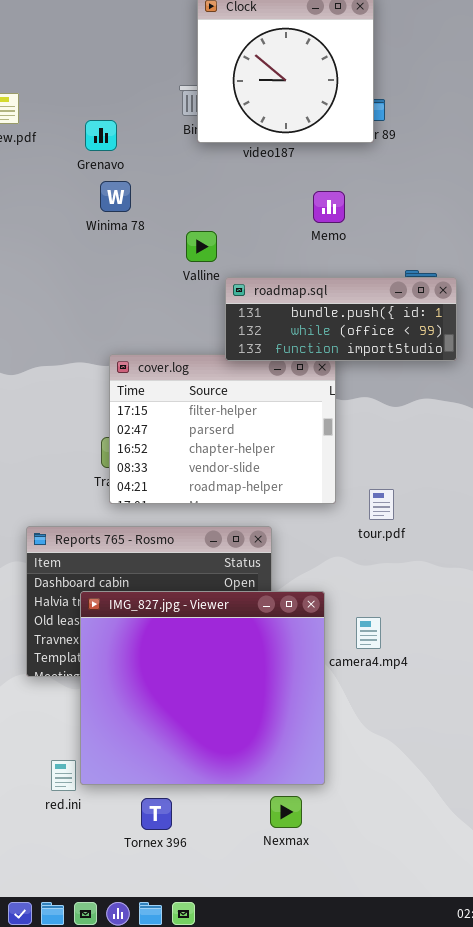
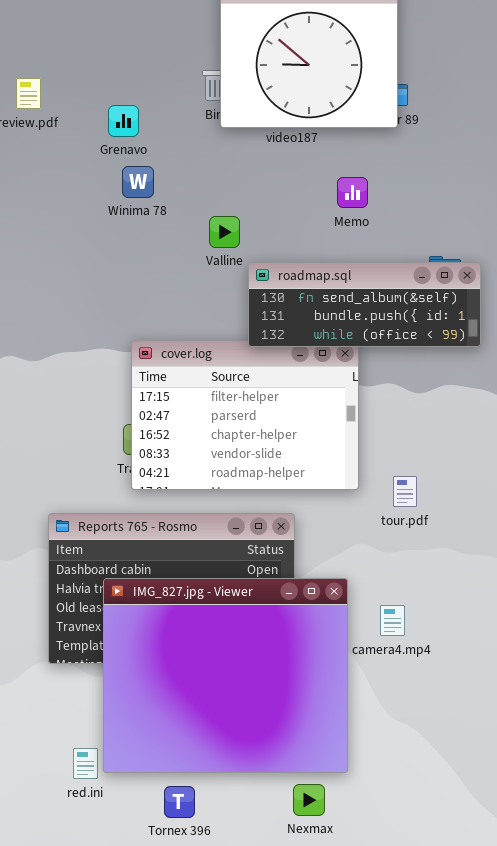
roadmap.sql: [225,277,457,361] -> [248,262,481,347], scrolled up 1 row

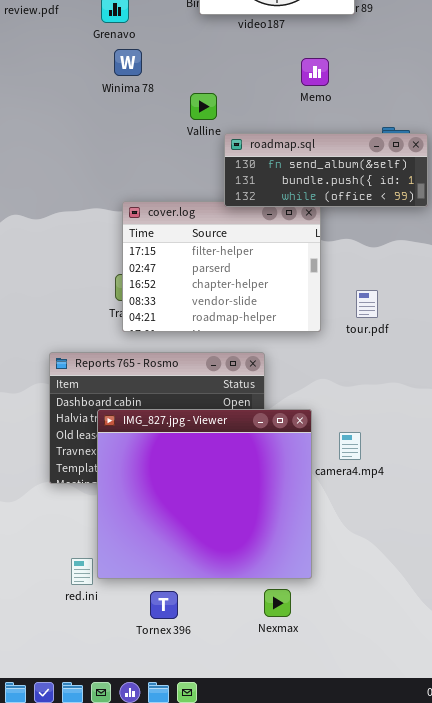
tour.pdf: [393,476,417,507] -> [356,290,378,318], moved

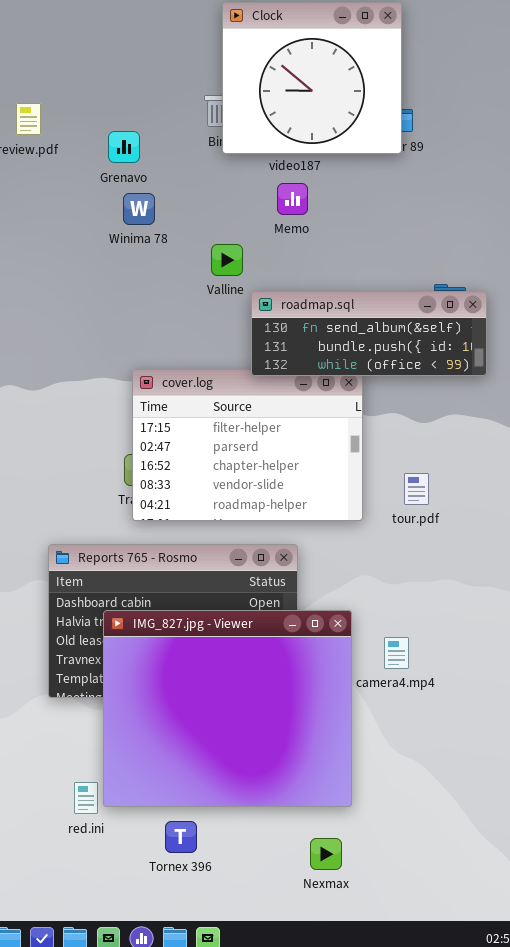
Memo: [301,58,329,86] -> [277,183,308,215], moved
Nexmax: [264,589,291,617] -> [310,838,342,870], moved

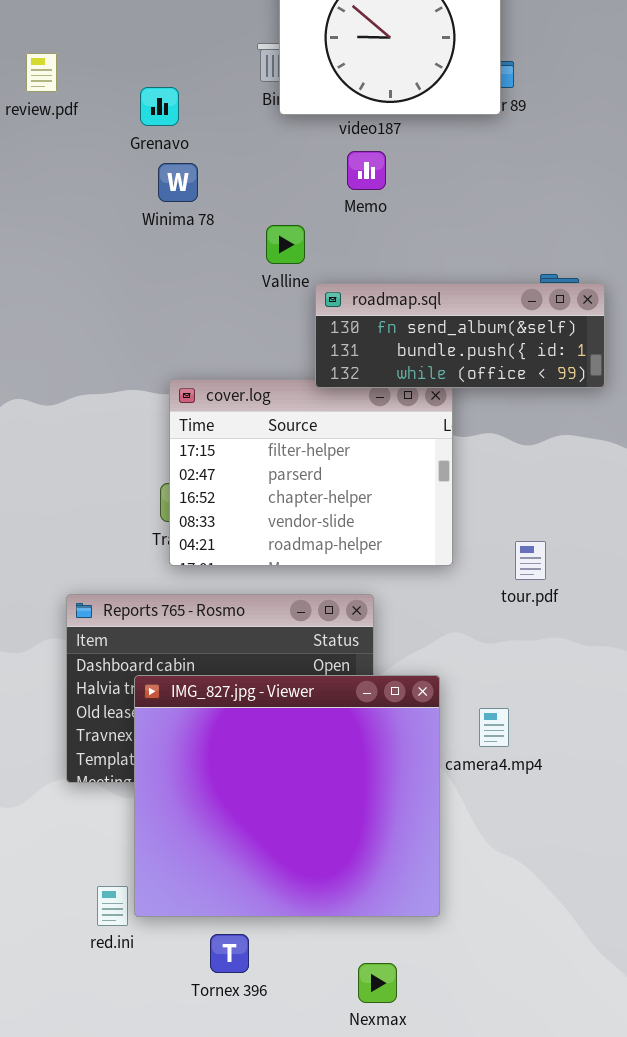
tour.pdf: [404,473,429,505] -> [515,541,546,580], moved
Nexmax: [310,838,342,870] -> [358,963,397,1003], moved

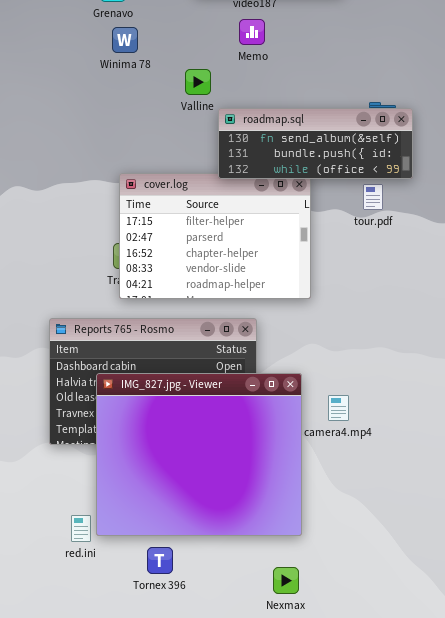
tour.pdf: [515,541,546,580] -> [363,184,383,210], moved
Nexmax: [358,963,397,1003] -> [273,567,299,594], moved

